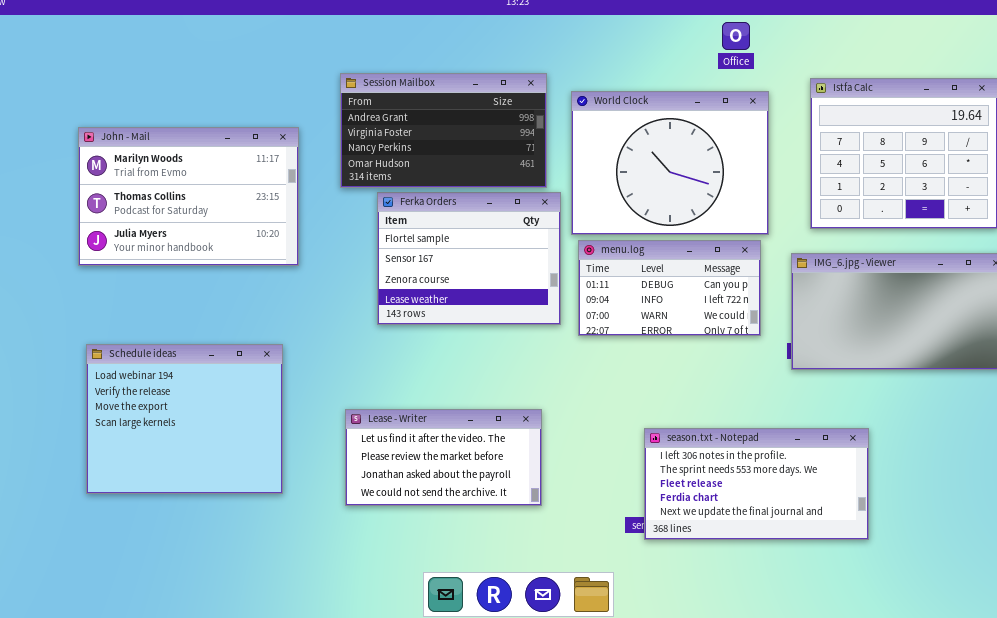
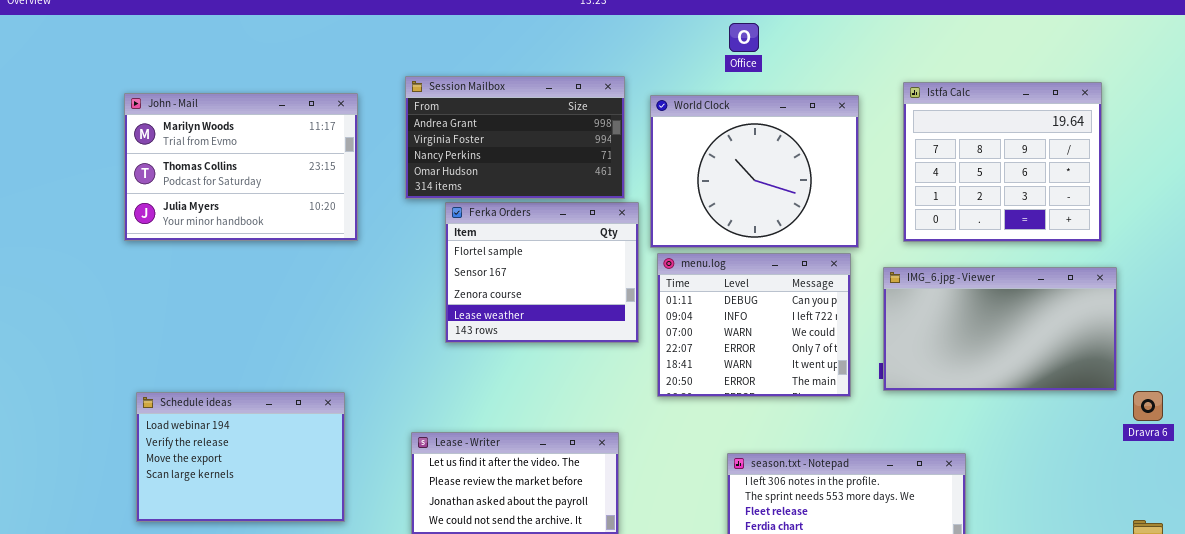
Office: [722,22,750,50] -> [729,23,759,52], moved
John - Mail: [78,127,299,266] -> [124,93,358,241], moved
menu.log: [578,240,761,336] -> [657,253,851,397], resized
Schedule ideas: [86,344,283,494] -> [136,392,345,522], resized

